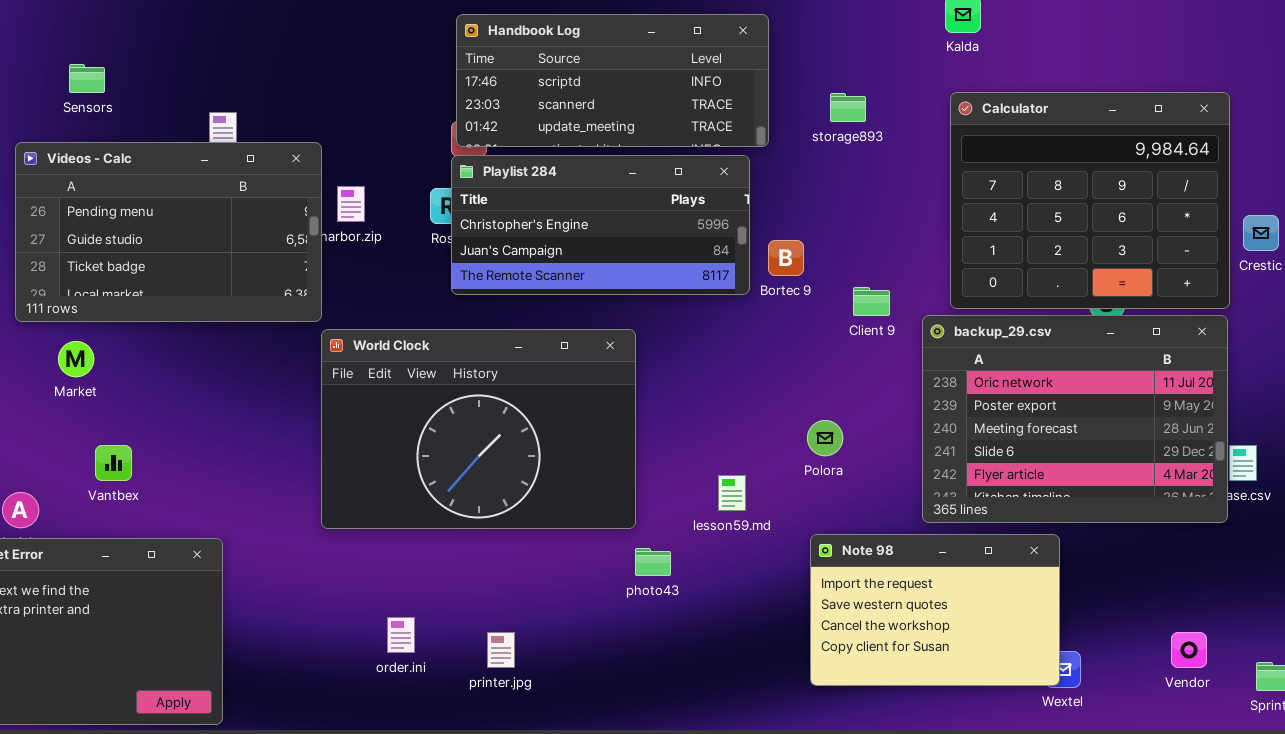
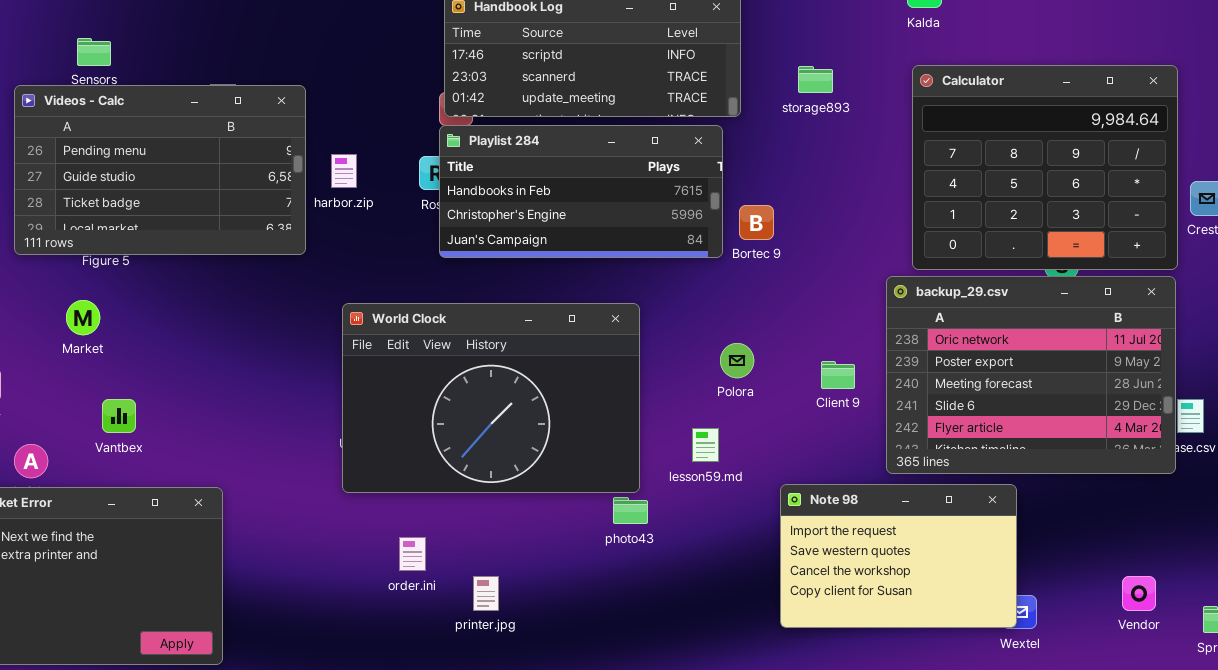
Videos - Calc: [15,142,322,322] -> [14,85,306,255], moved
Playlist 284: [451,155,750,295] -> [439,125,723,258], scrolled up 1 row
Client 9: [853,287,890,316] -> [821,361,855,389], moved
World Clock: [321,329,636,529] -> [342,303,640,493], moved
Polora: [807,420,843,456] -> [720,343,754,378], moved
order.ini: [387,617,415,653] -> [399,537,426,571], moved

